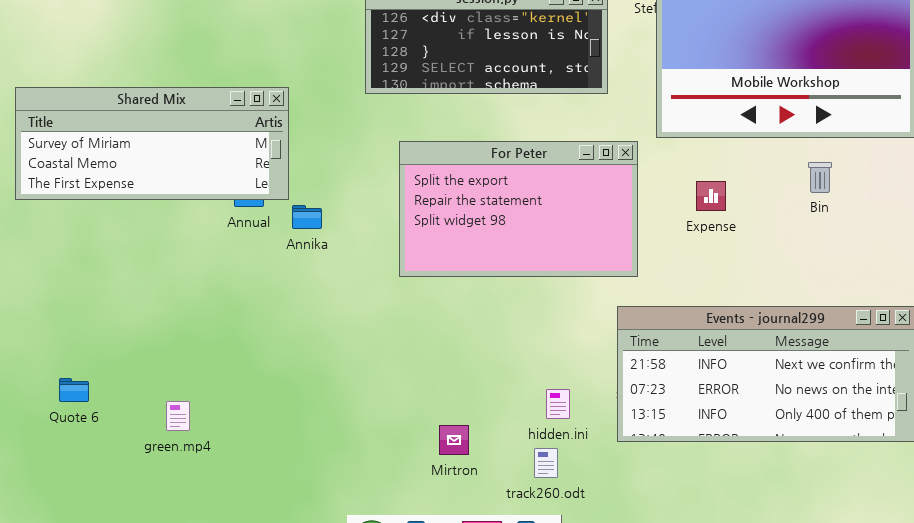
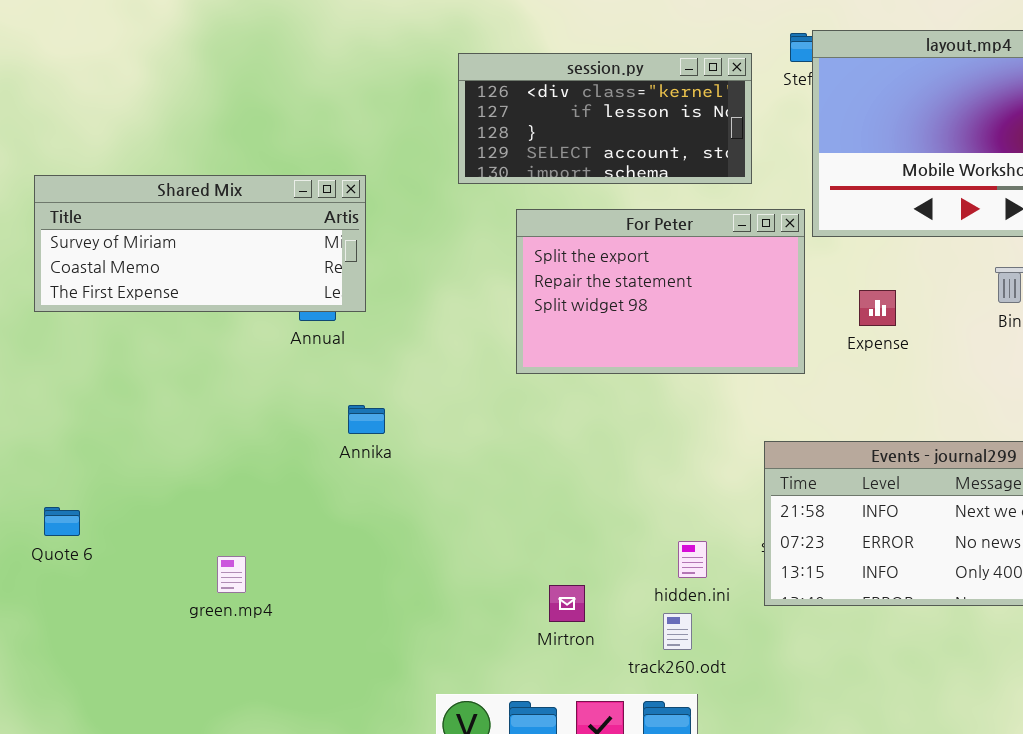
For Peter: [399,141,638,277] -> [516,209,805,374], moved
Annika: [292,205,322,229] -> [348,405,385,434], moved
Quote 6: [59,378,89,402] -> [44,507,80,536], moved

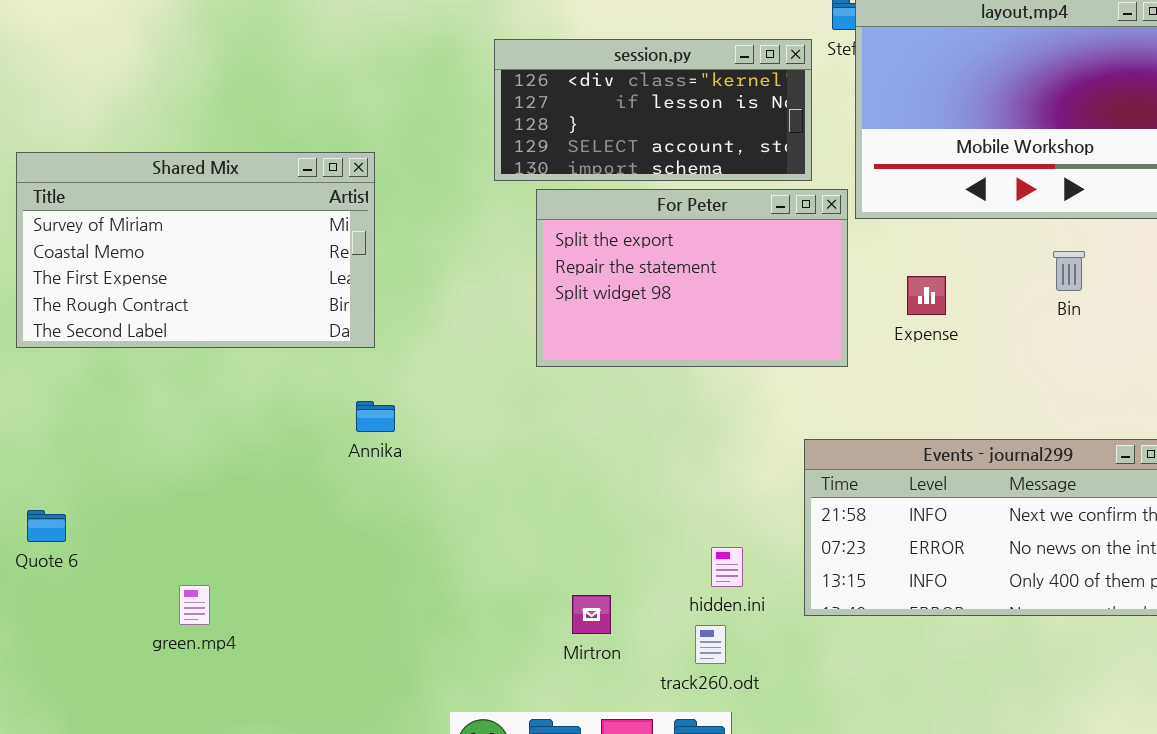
session.py: [458,53,752,184] -> [494,39,812,181], moved
Shared Mix: [34,175,366,312] -> [16,152,375,348], resized
green.mp4: [217,556,246,593] -> [179,585,210,625], moved

